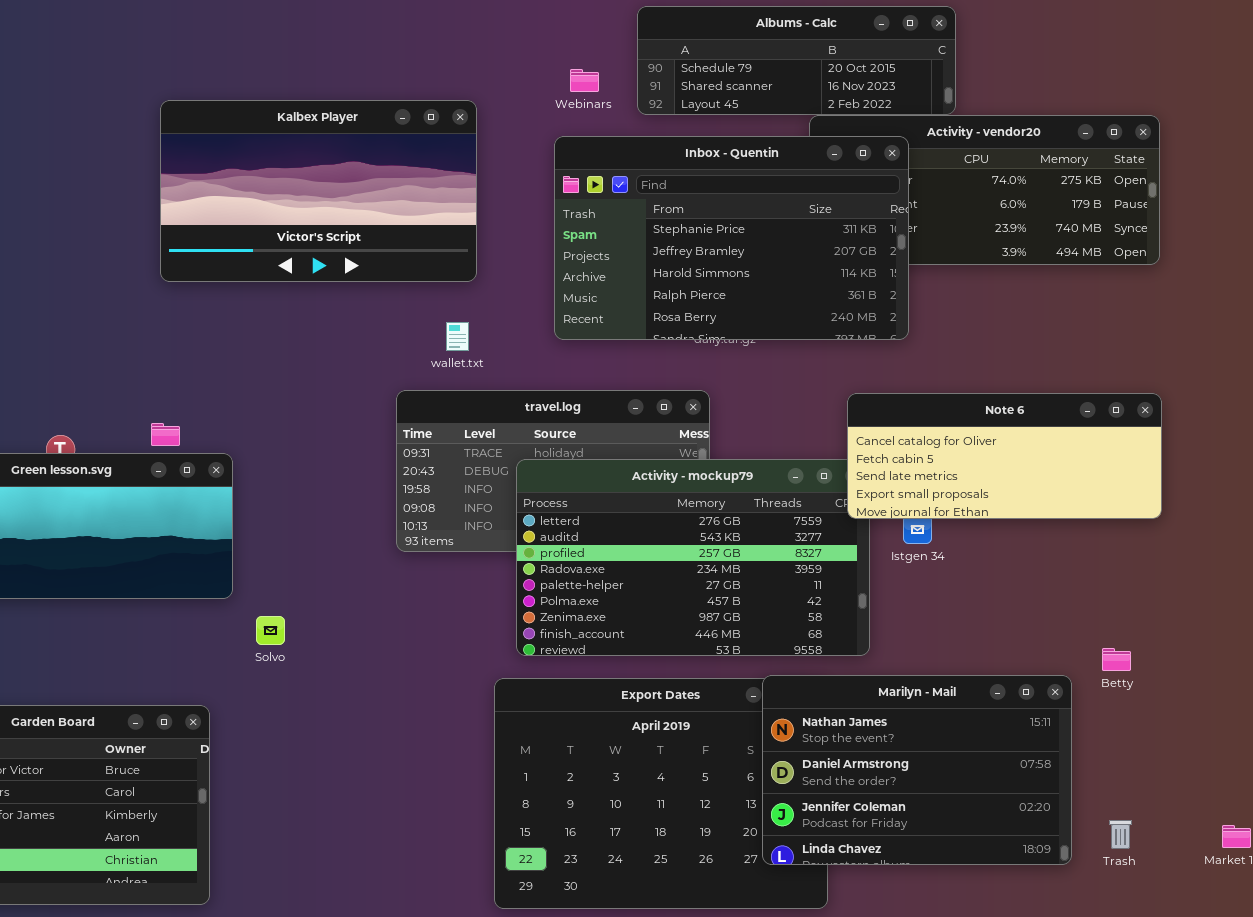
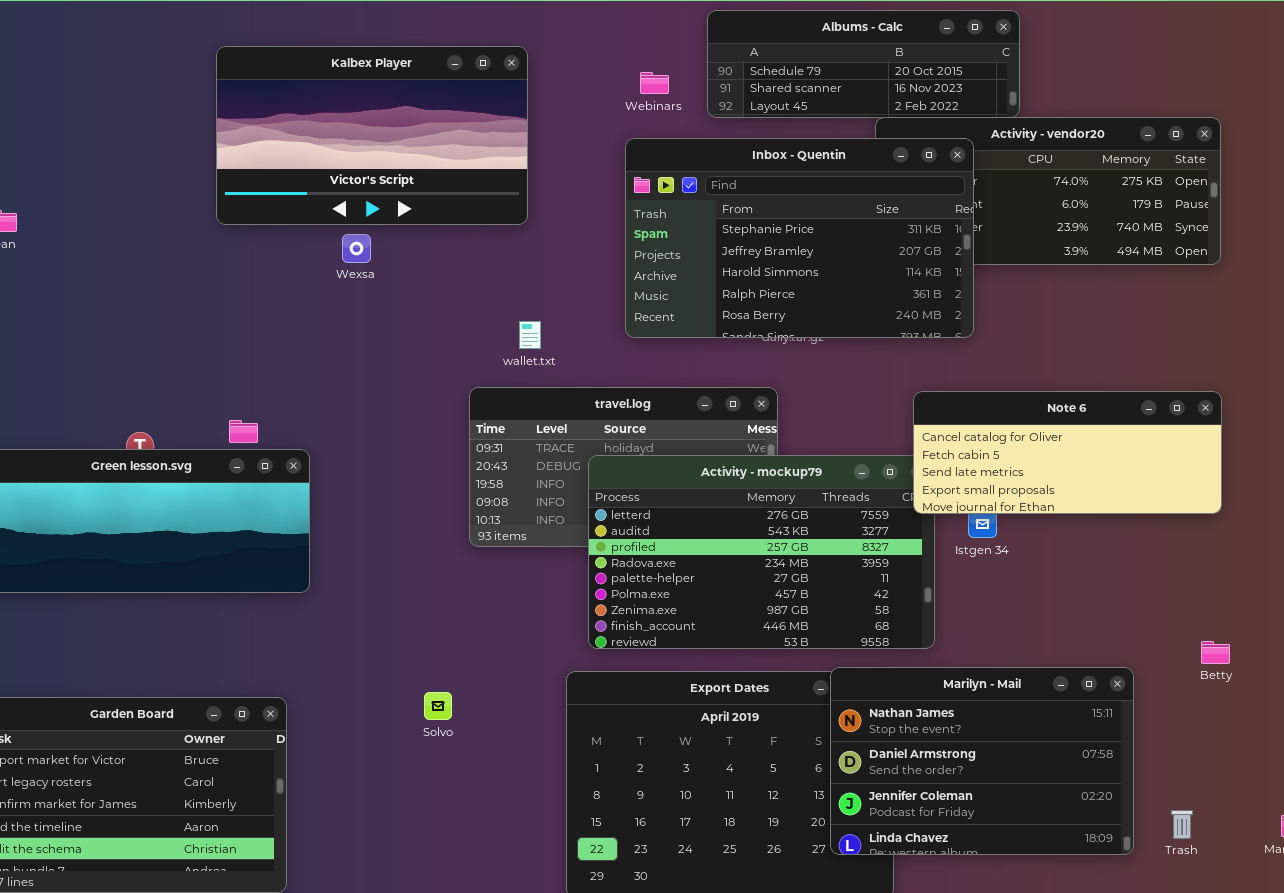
Kalbex Player: [160,100,477,282] -> [216,46,528,225], moved
Solvo: [256,616,285,645] -> [424,692,452,720], moved
Betty: [1102,648,1131,671] -> [1201,641,1230,664], moved

